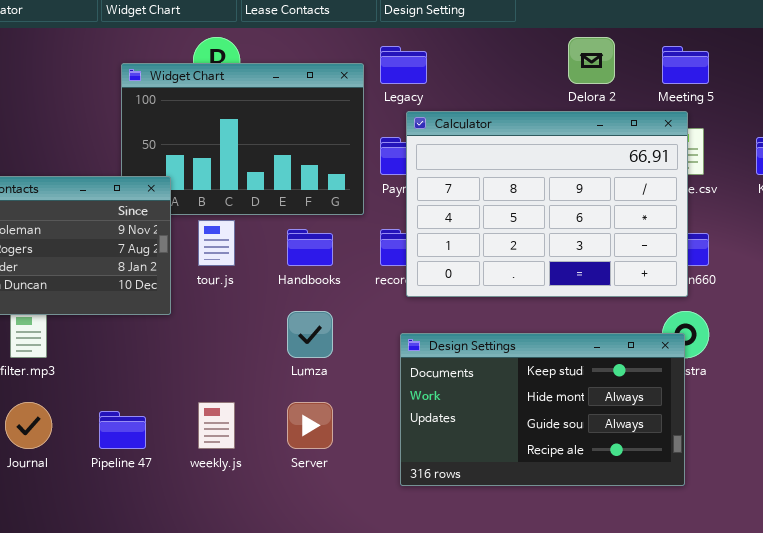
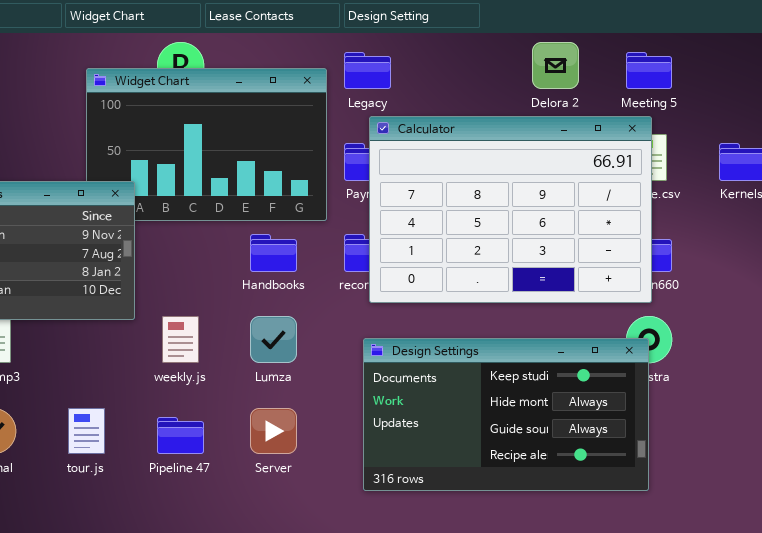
tour.js: [198,220,235,266] -> [68,408,105,454], moved
weekly.js: [198,402,235,449] -> [162,316,199,363], moved
Pipeline 47: [99,411,146,449] -> [157,417,204,454], moved

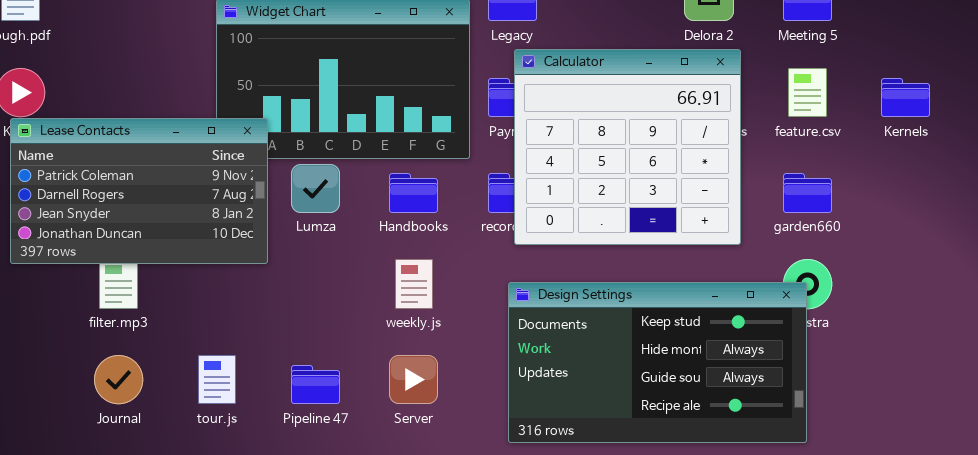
Calculator: [369,116,652,303] -> [514,49,741,245], resized
weekly.js: [162,316,199,363] -> [395,259,433,309], moved
Lumza: [250,316,297,363] -> [291,164,340,213], moved

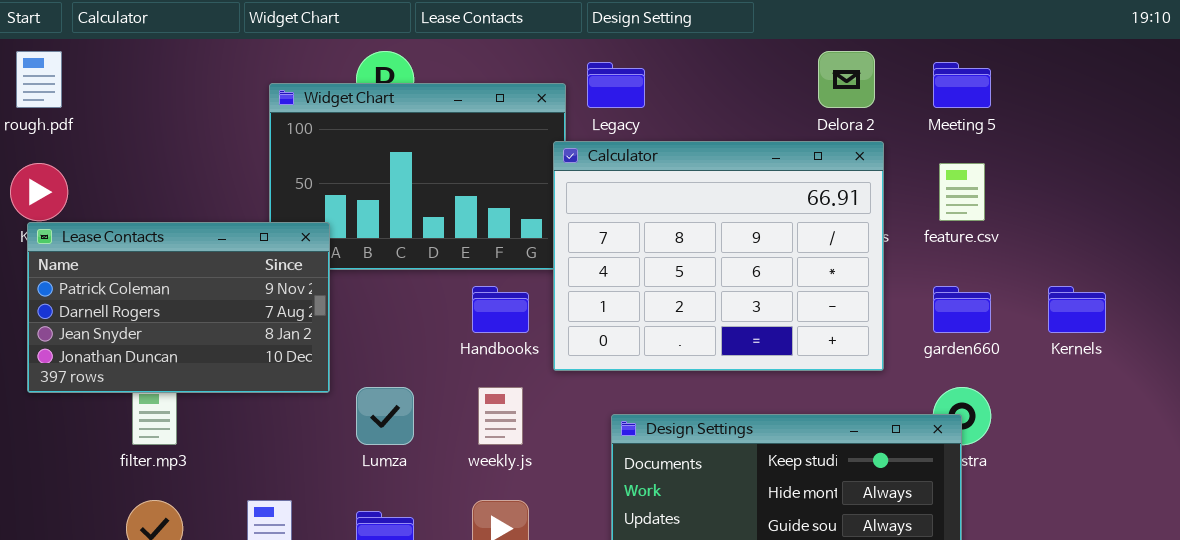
Calculator: [514,49,741,245] -> [553,141,884,371], resized
Kernels: [881,78,930,117] -> [1048,286,1106,333], moved
Lumza: [291,164,340,213] -> [356,387,414,445], moved

